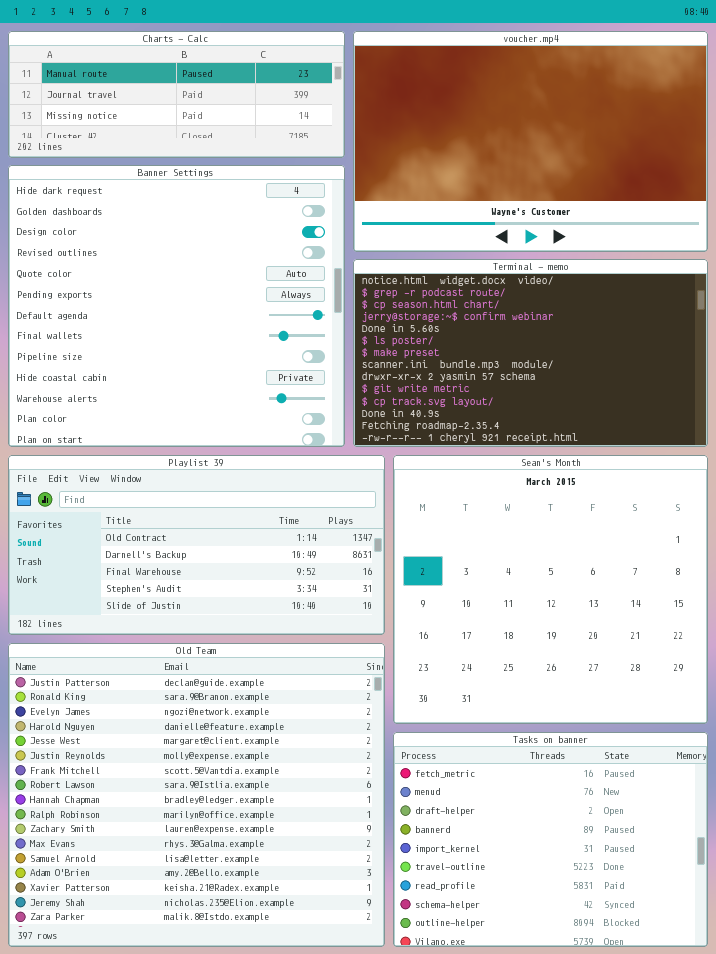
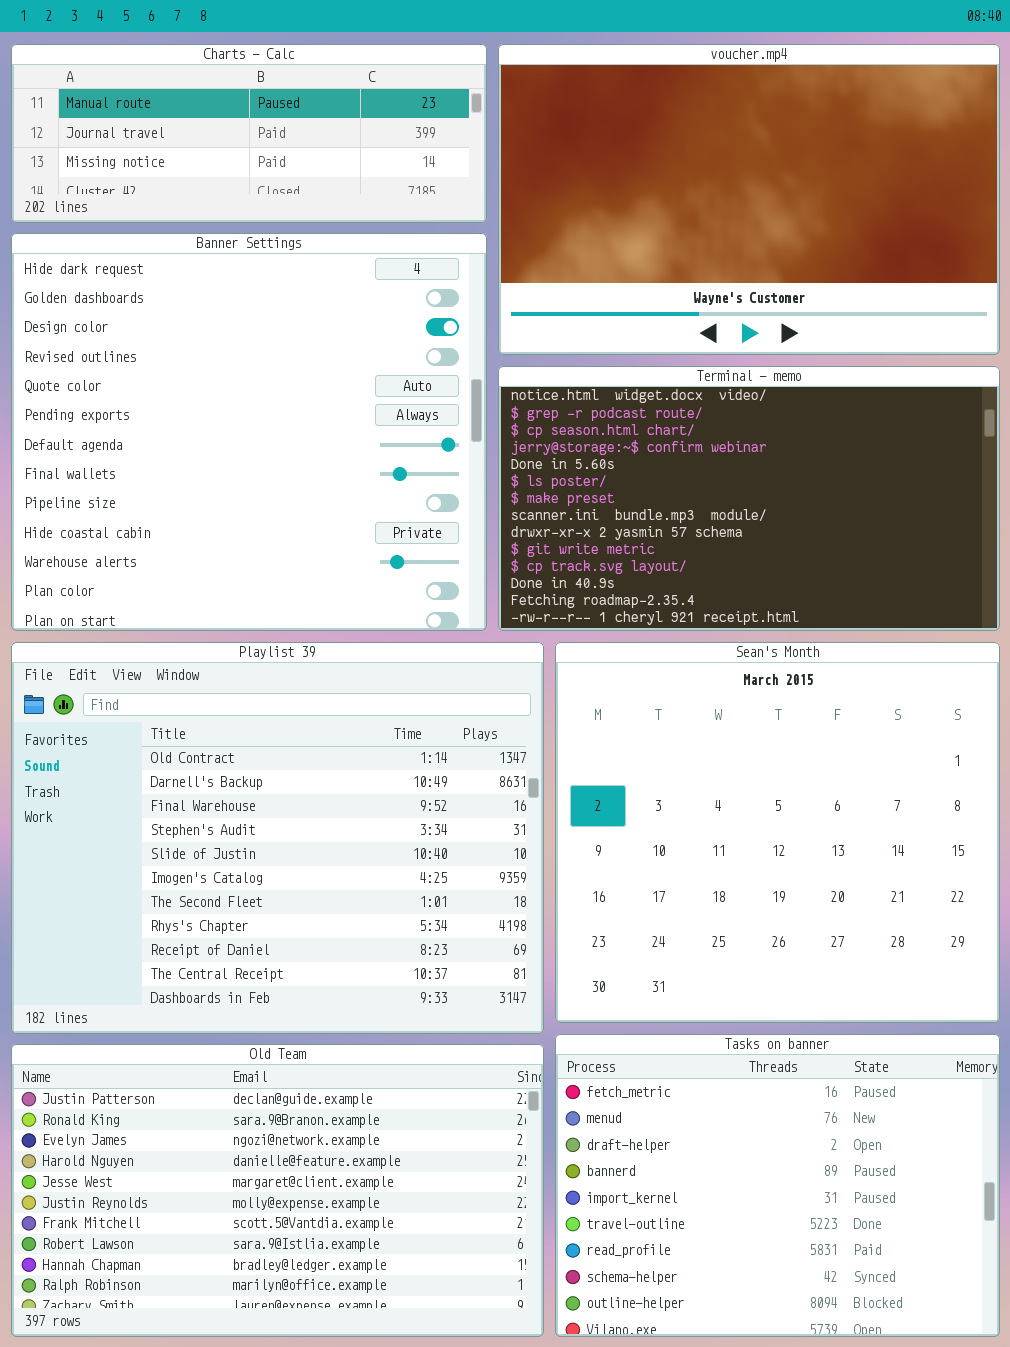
Playlist 39: [8,455,385,635] -> [11,642,544,1034], resized
Old Team: [8,643,385,947] -> [11,1044,544,1337], resized

